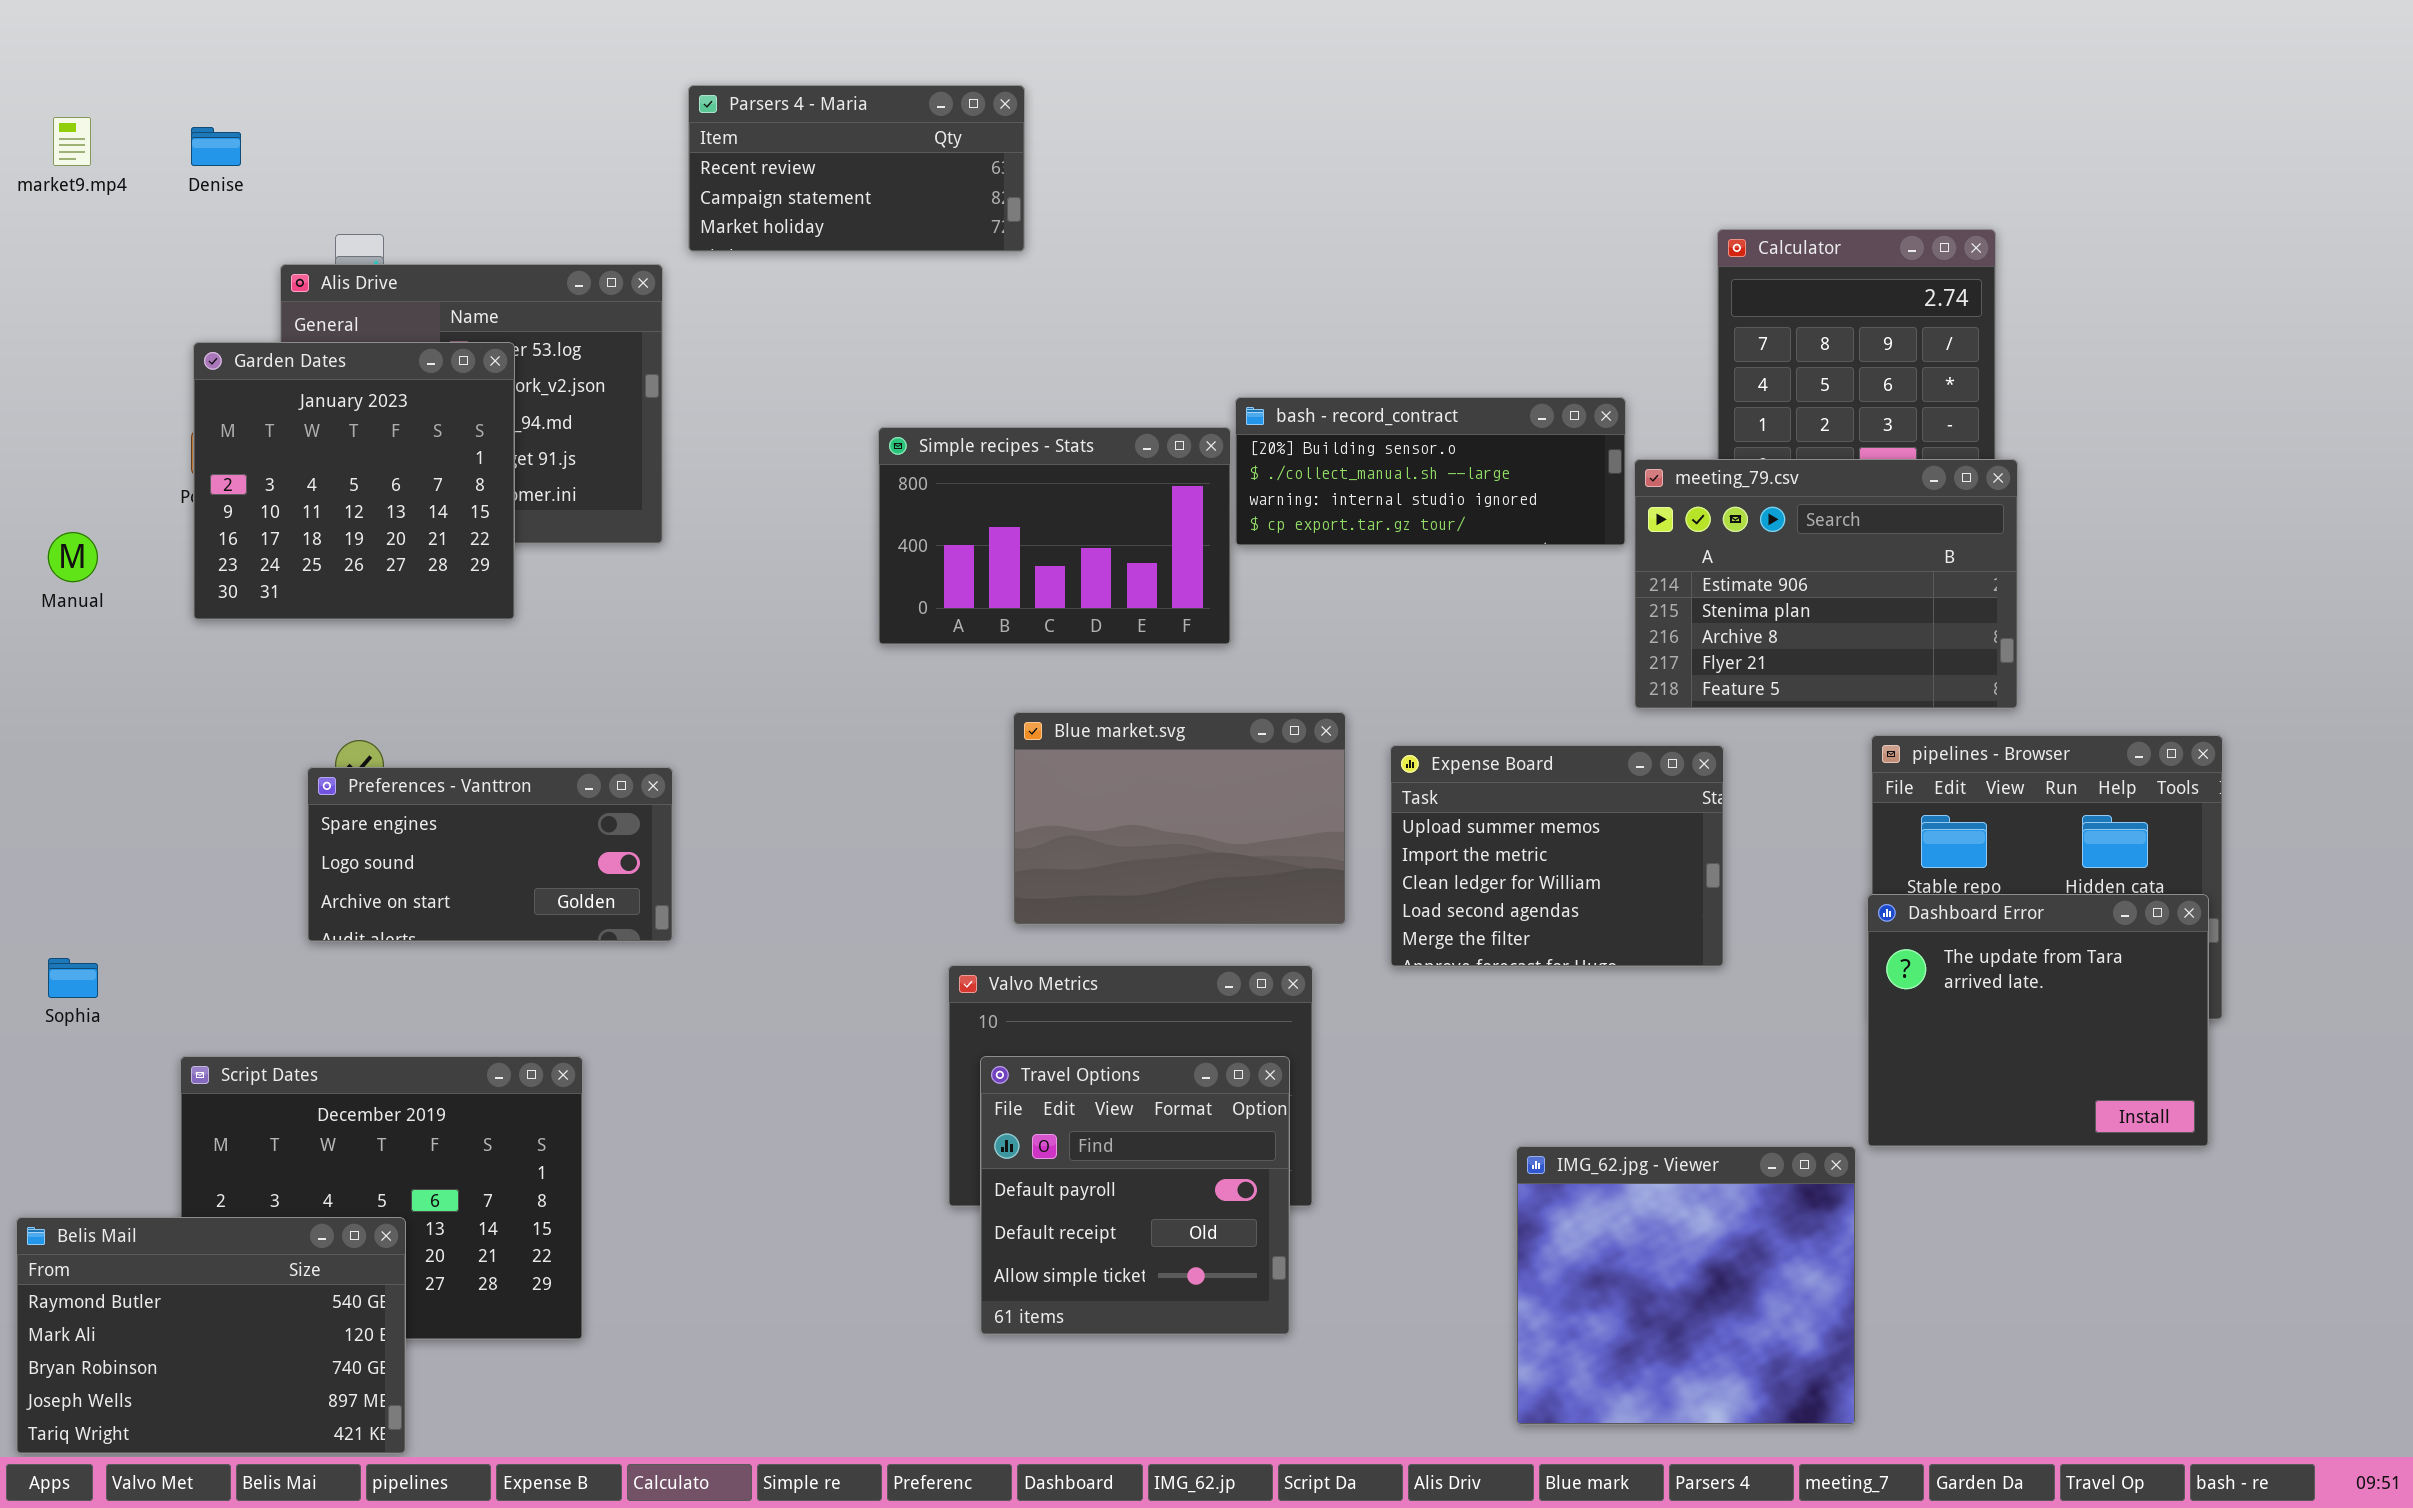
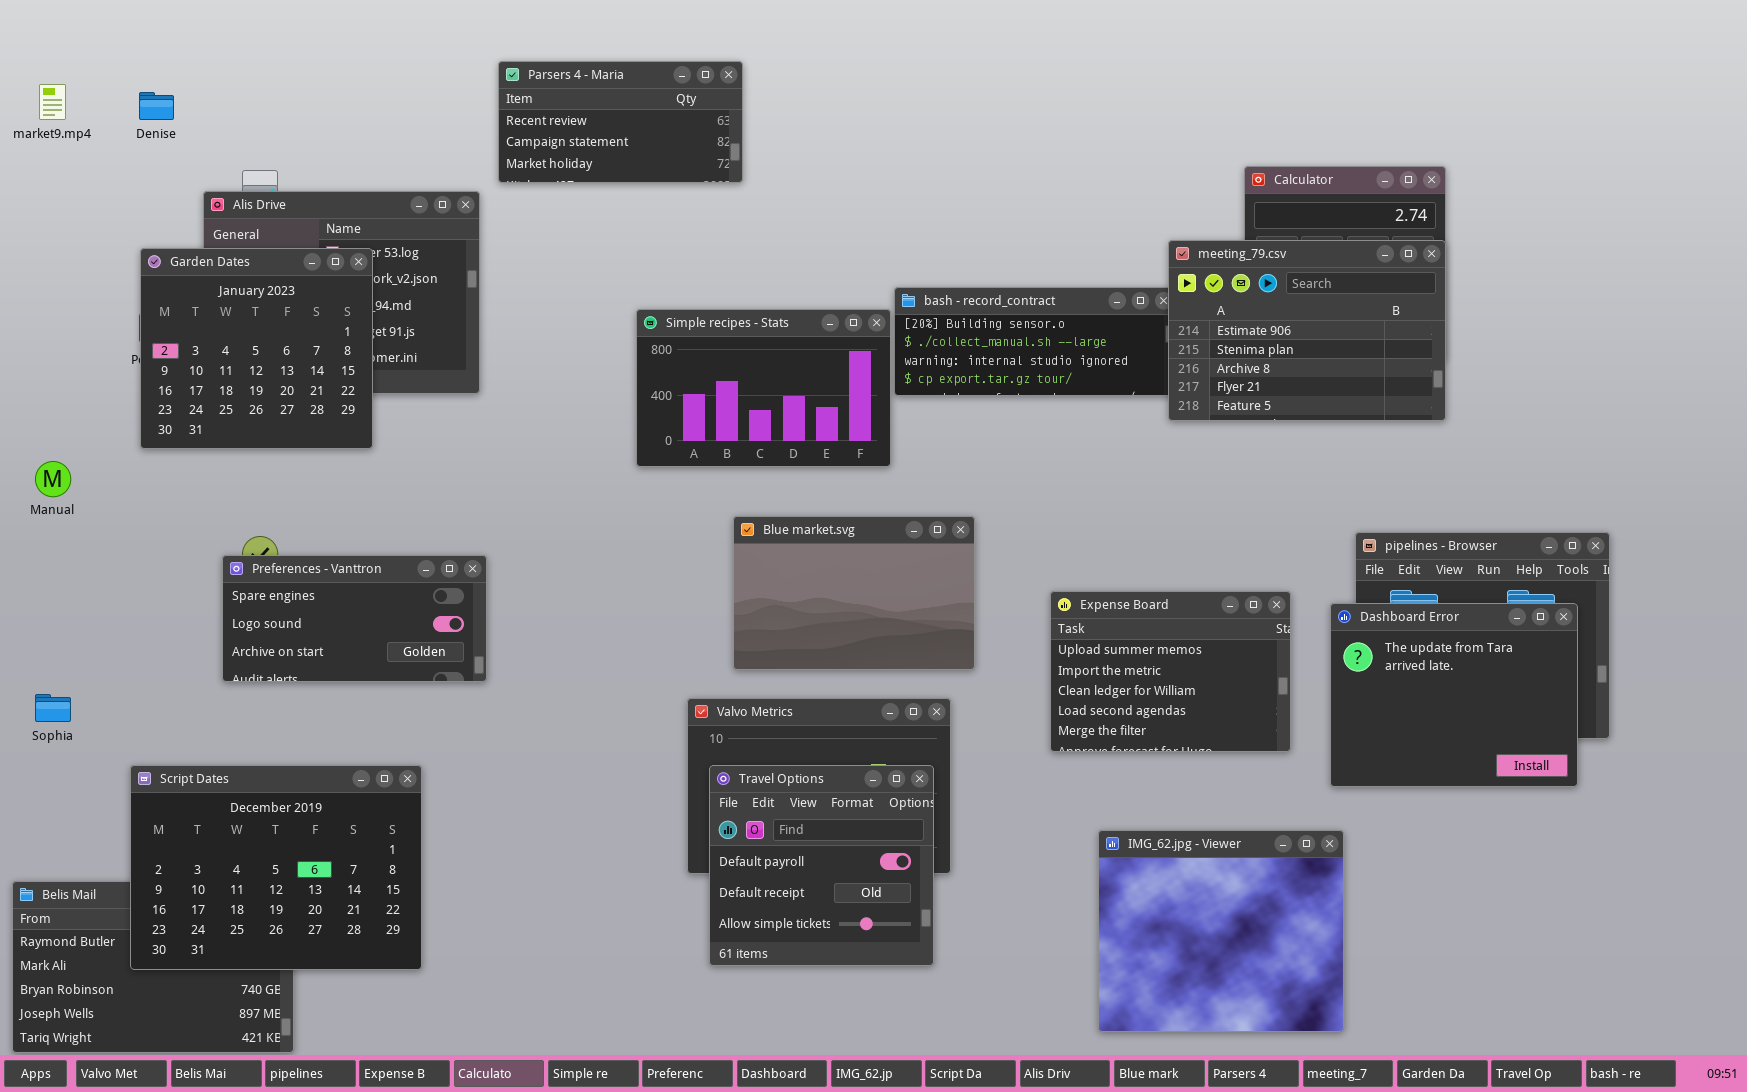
meeting_79.csv: [1634,459,2018,709] -> [1168,240,1446,421], moved
Manual: [48,532,98,582] -> [35,461,71,497], moved
Expense Board: [1390,745,1724,967] -> [1050,591,1291,752], moved
Dashboard Error: [1867,894,2209,1147] -> [1330,603,1578,787], moved
Script Dates: [180,1056,583,1340] -> [130,765,422,970], raised

